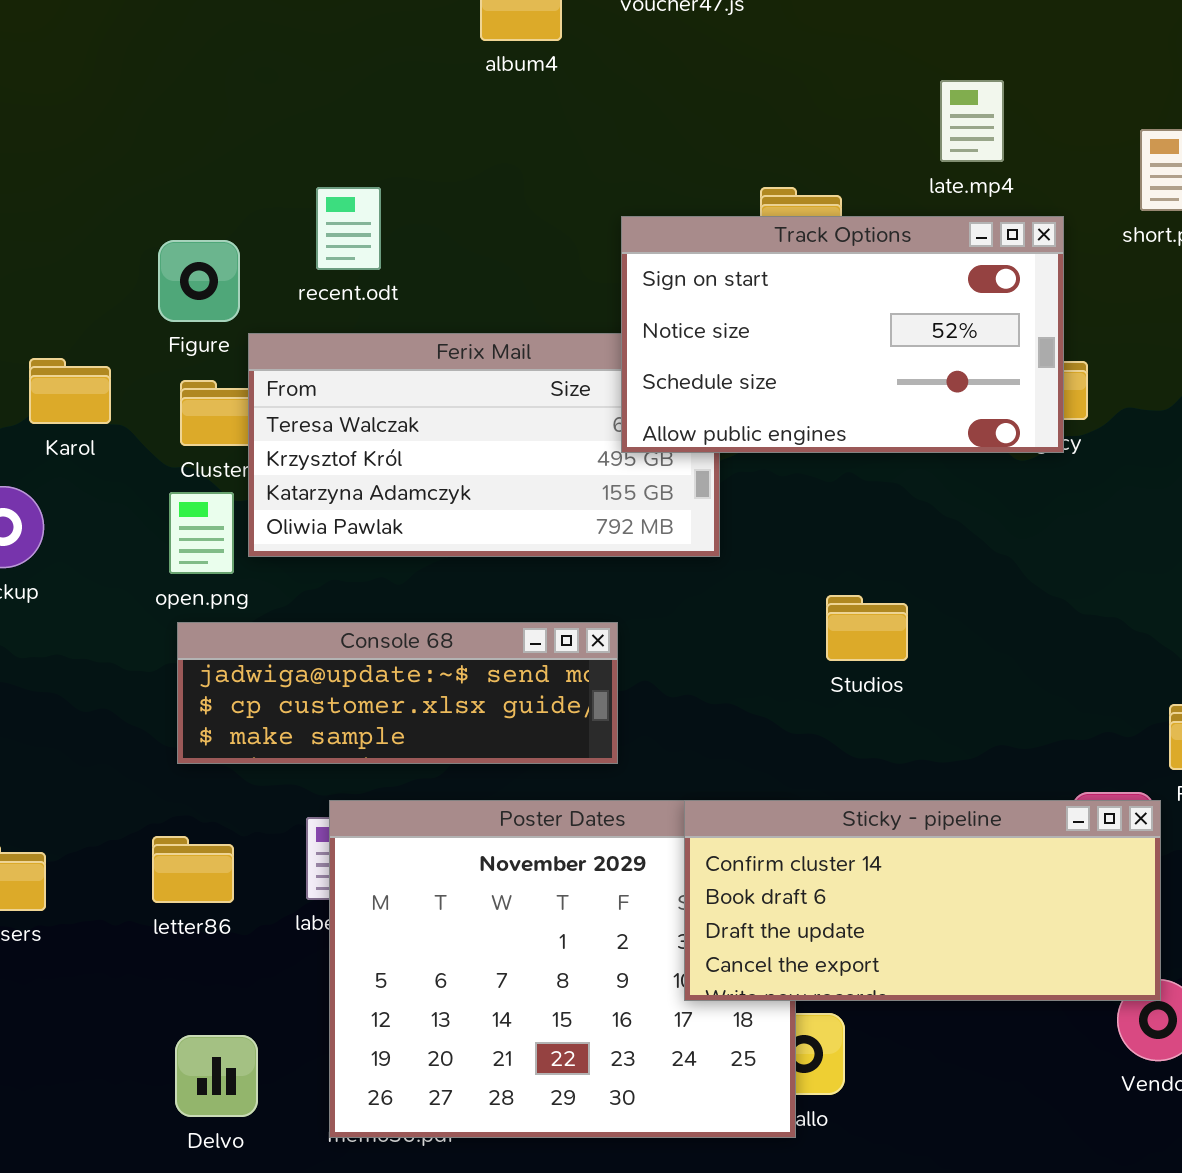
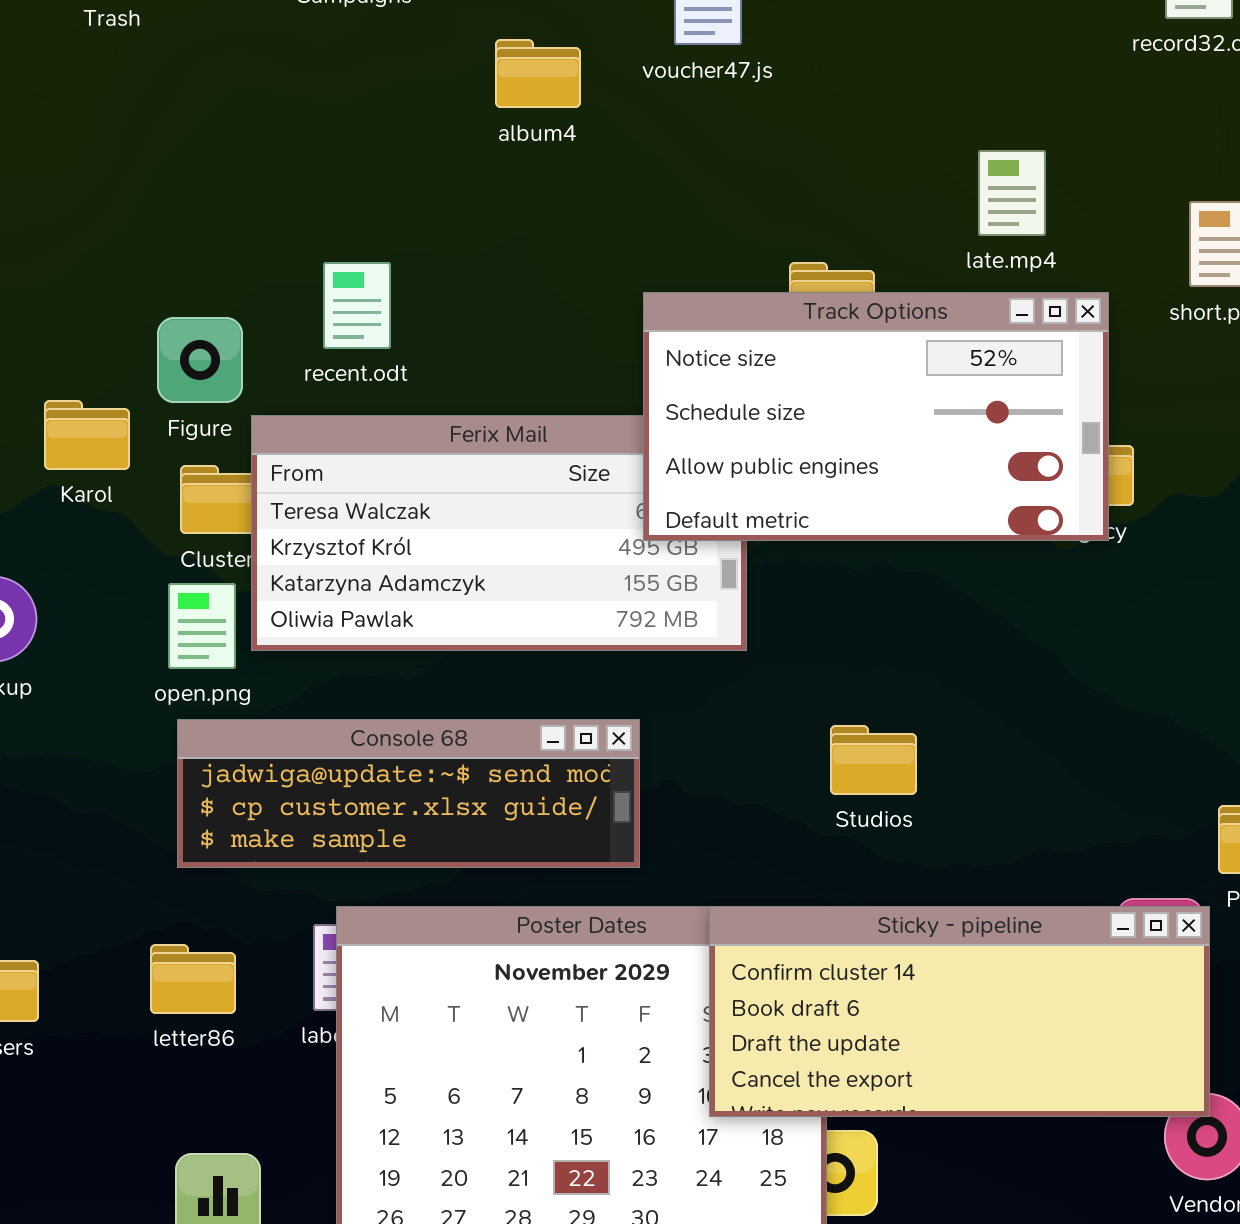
Track Options: [621,216,1064,453] -> [643,292,1109,541], scrolled down 1 row
Karol: [29,358,111,424] -> [44,400,130,470], moved
Studios: [826,595,908,661] -> [830,725,917,795], moved

